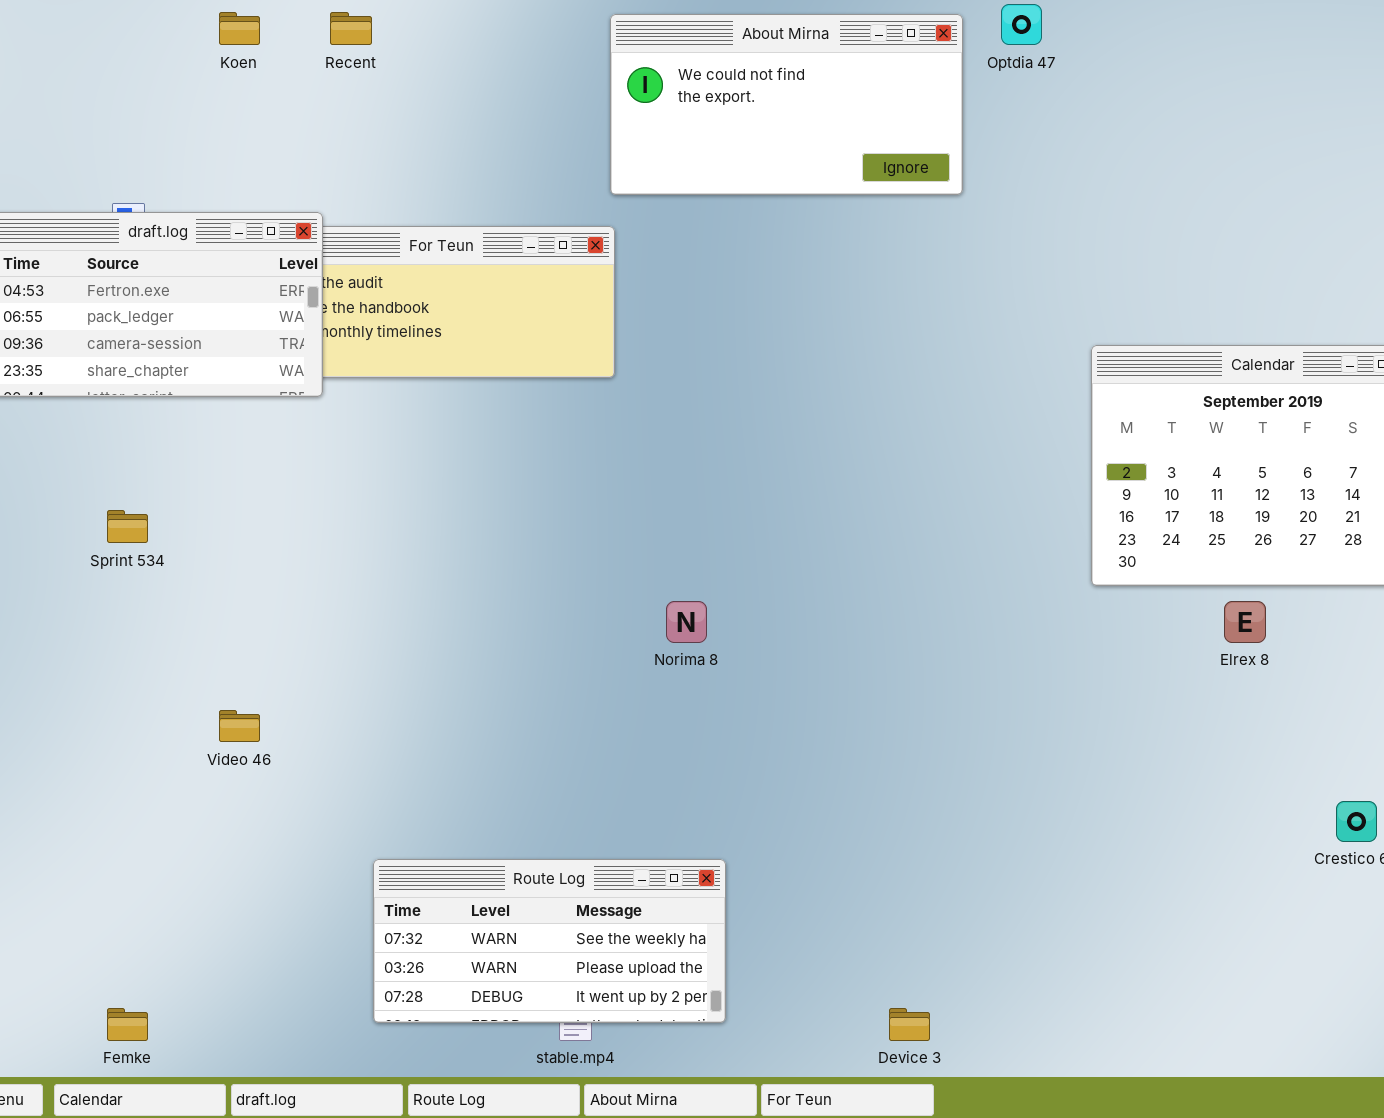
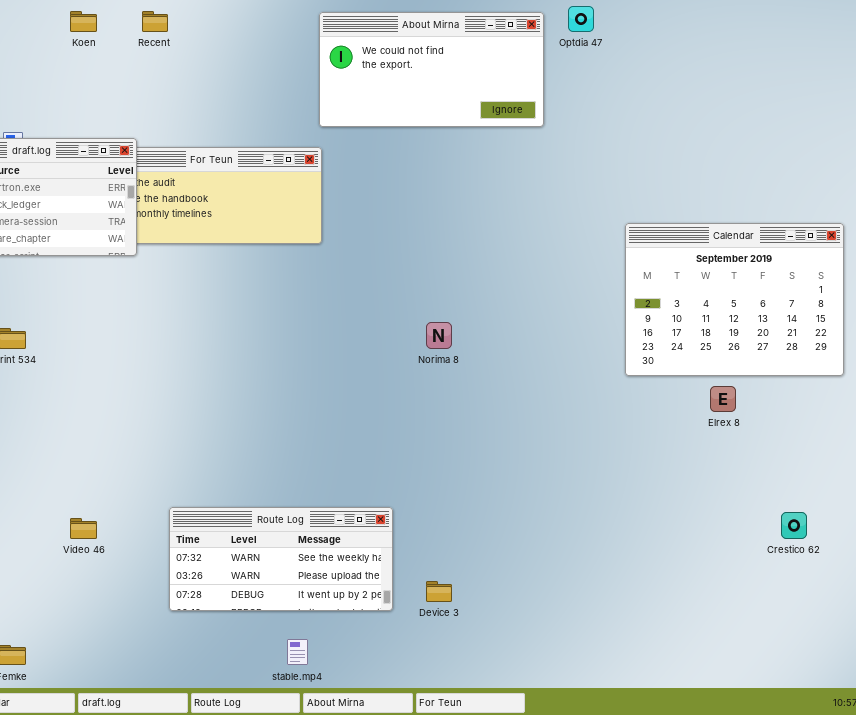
Norima 8: [666,601,707,643] -> [426,322,452,349], moved
Video 46: [219,710,260,742] -> [70,518,97,539], moved
Route Log: [373,859,726,1023] -> [169,507,393,611], moved
Device 3: [889,1008,930,1041] -> [426,581,452,602], moved

